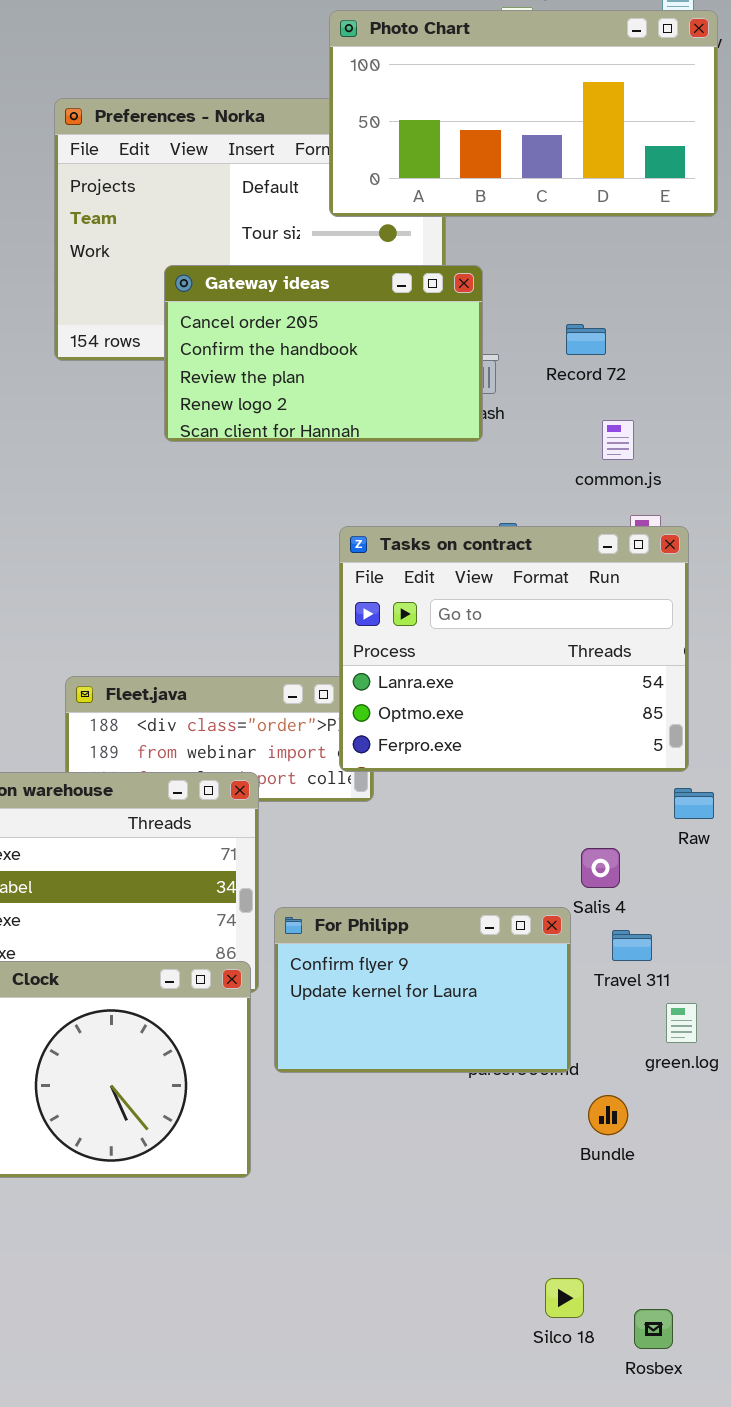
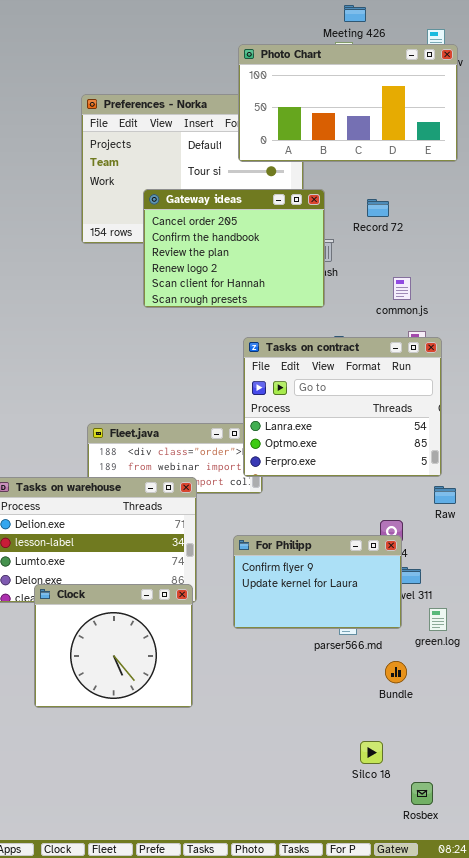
Gateway ideas: [164,265,483,442] -> [143,189,325,308], resized
Record 72: [566,324,606,355] -> [367,199,389,217], moved
For Philipp: [274,907,571,1073] -> [233,535,402,629], moved
Silco 18: [545,1278,584,1318] -> [360,741,383,764], moved

